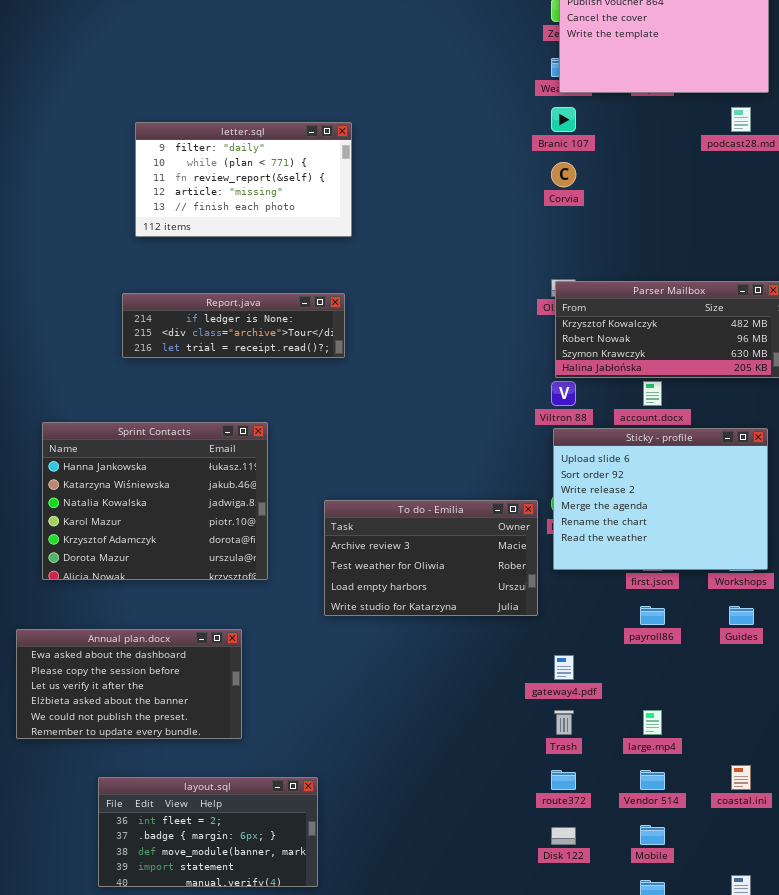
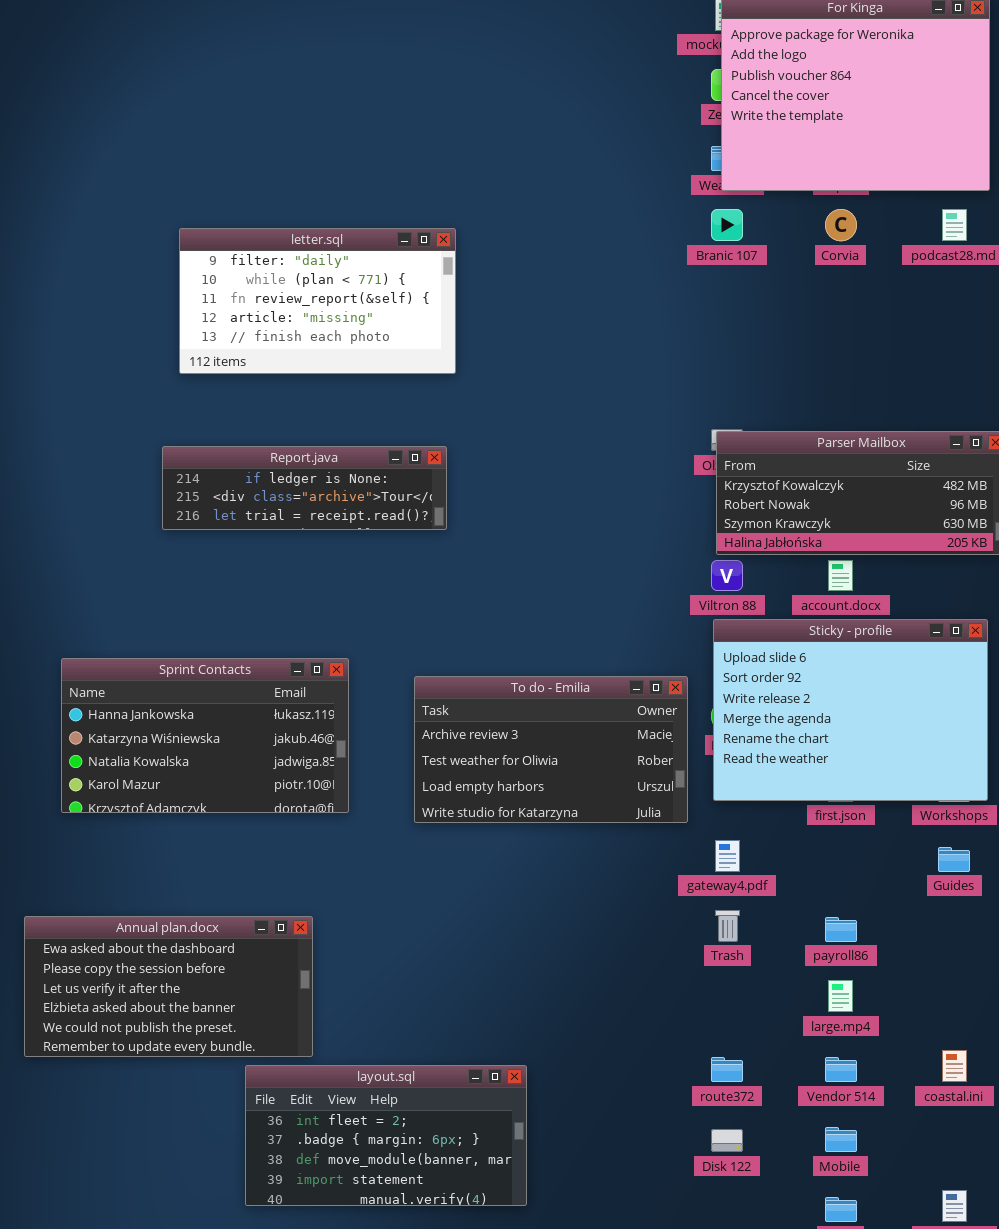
Corvia: [551,162,576,187] -> [825,209,857,241], moved
Sprint Contacts: [42,422,268,580] -> [61,658,349,813], resized
To do - Emilia: [324,500,538,616] -> [414,676,688,823], moved
payroll86: [640,606,665,625] -> [825,917,857,942], moved
Annual plan.docx: [16,629,242,739] -> [24,916,313,1057], moved
gateway4.pdf: [554,655,574,680] -> [715,840,740,872], moved
Trash: [554,710,574,735] -> [715,910,740,942], moved
layout.sql: [98,777,318,887] -> [245,1065,527,1206], moved

